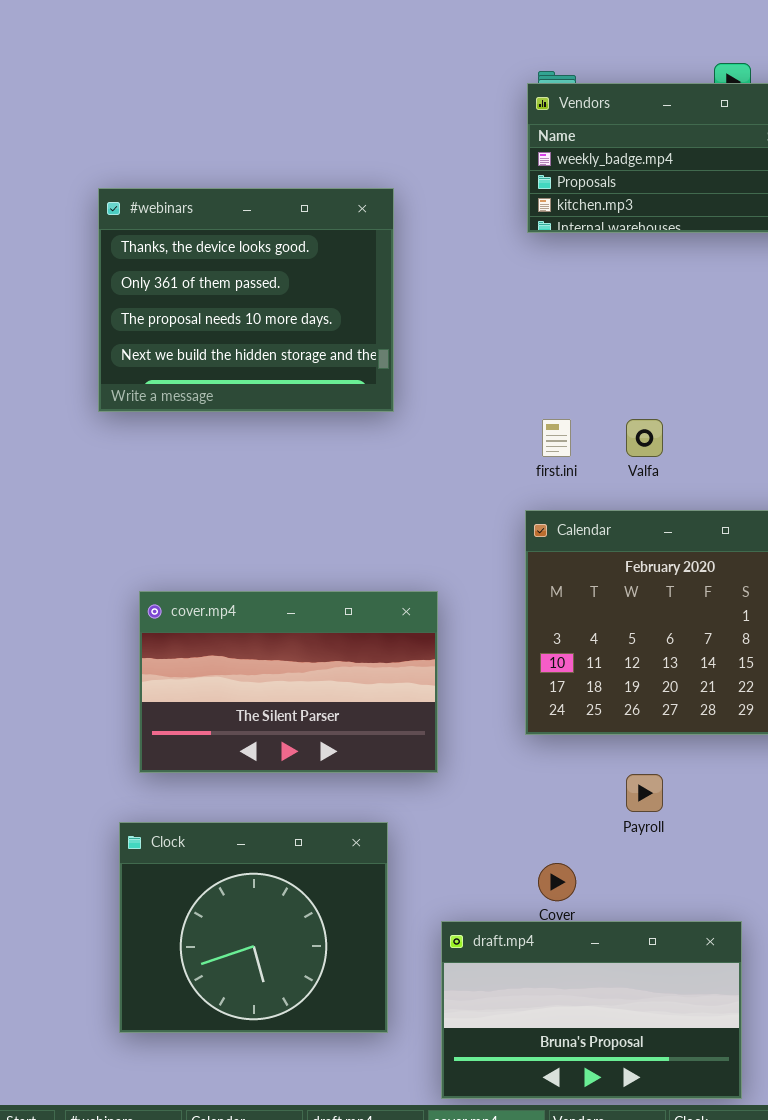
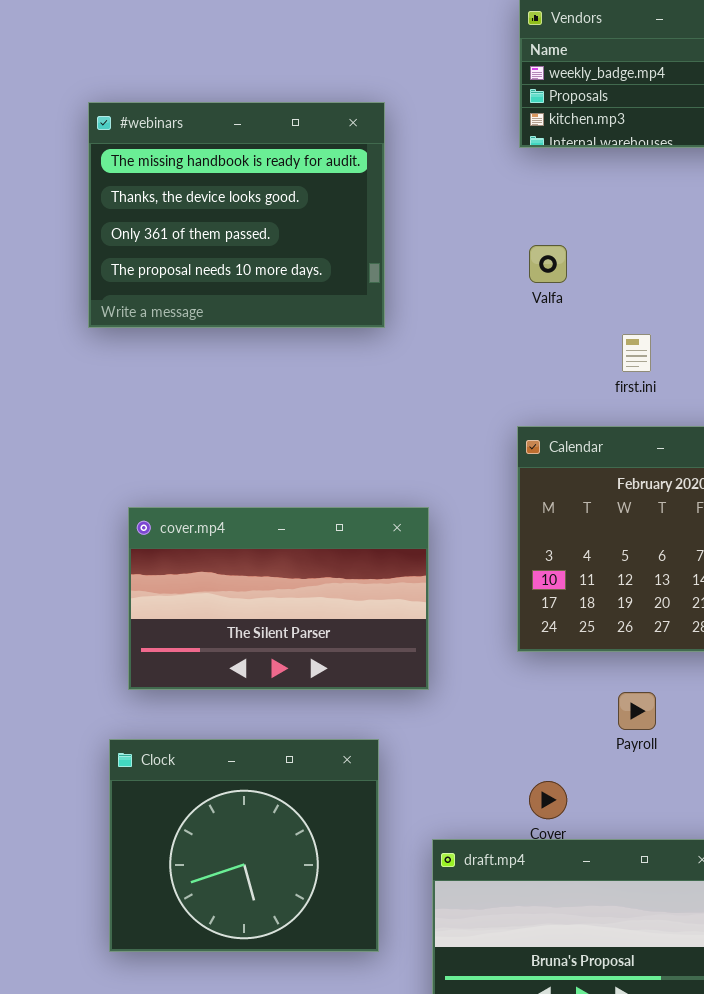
#webinars: [98,188,394,412] -> [88,102,385,328], scrolled up 1 row
first.ini: [542,419,571,457] -> [622,334,651,372], moved
Valfa: [626,419,663,457] -> [529,245,567,283], moved

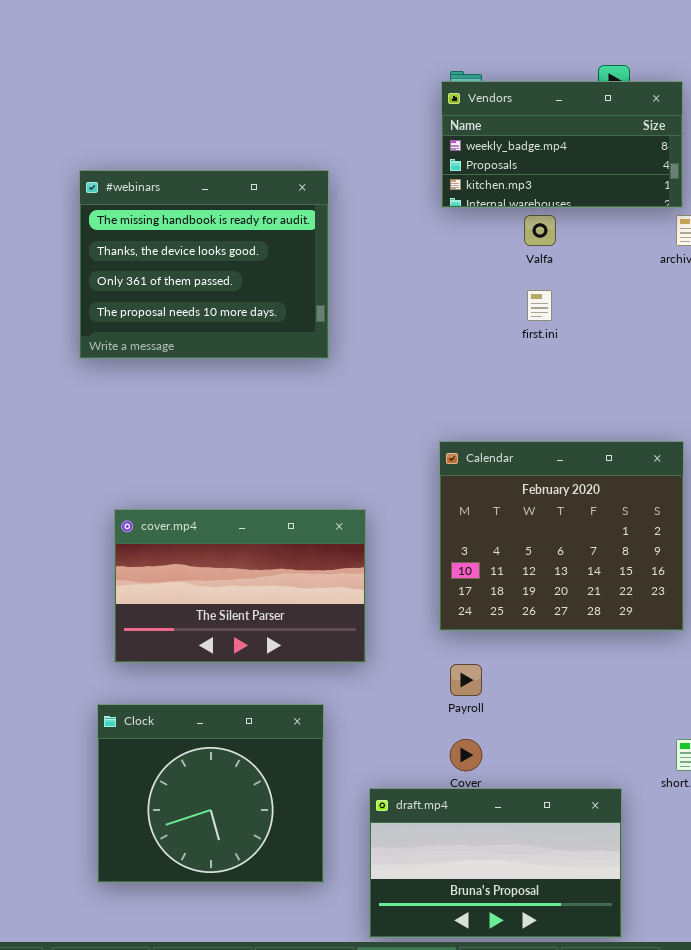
Valfa: [529,245,567,283] -> [524,215,556,246], moved
first.ini: [622,334,651,372] -> [527,290,552,321], moved
Payroll: [618,692,656,730] -> [450,664,482,696], moved

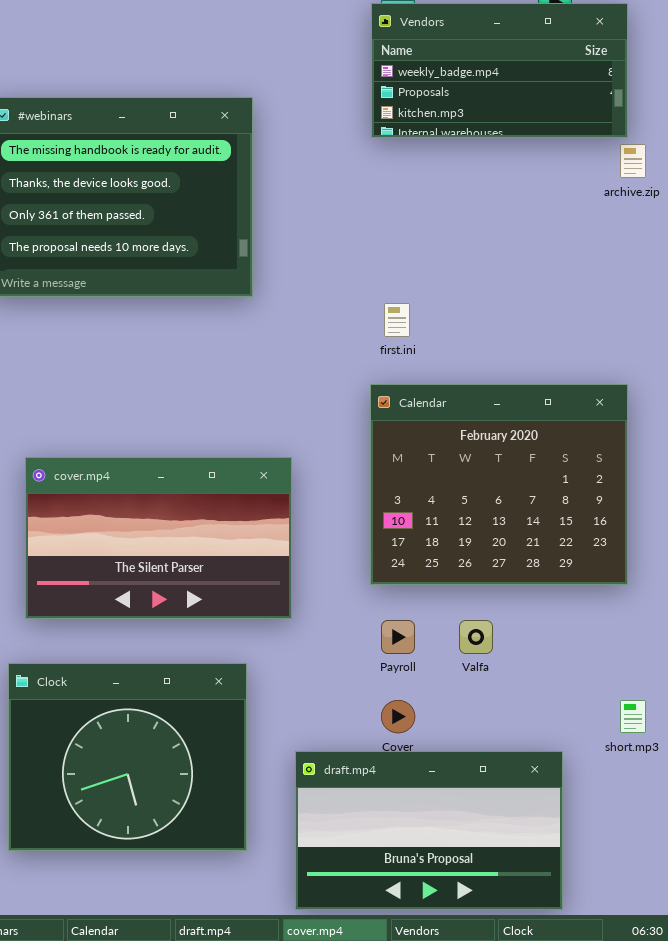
Valfa: [524,215,556,246] -> [459,620,493,654], moved
first.ini: [527,290,552,321] -> [384,303,410,337], moved

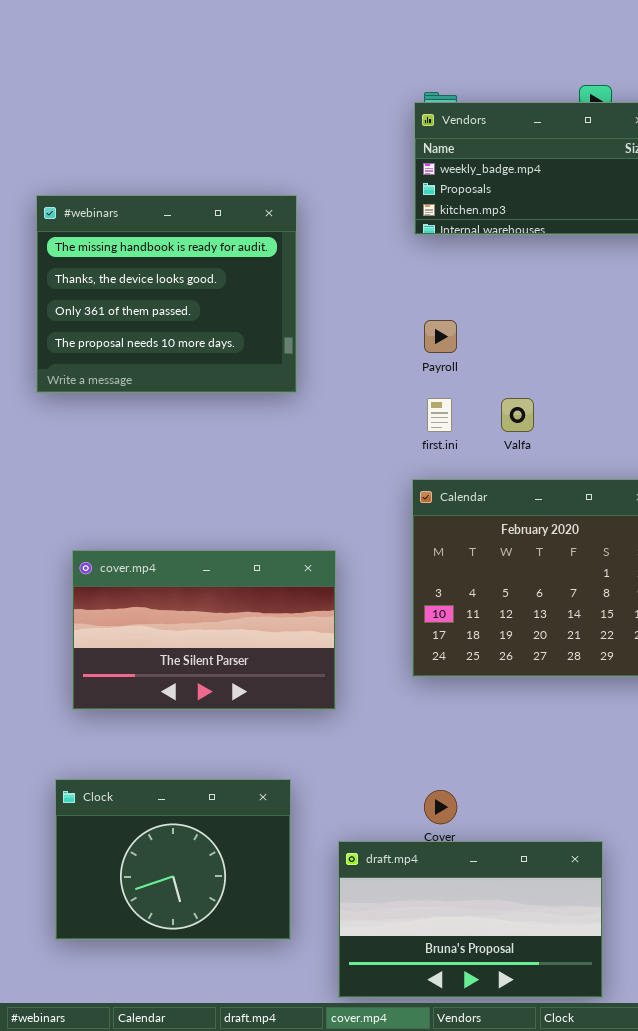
Payroll: [381,620,415,654] -> [424,320,457,353], moved
Valfa: [459,620,493,654] -> [501,398,534,432], moved
Clock: [8,663,247,851] -> [55,779,291,940], resized

